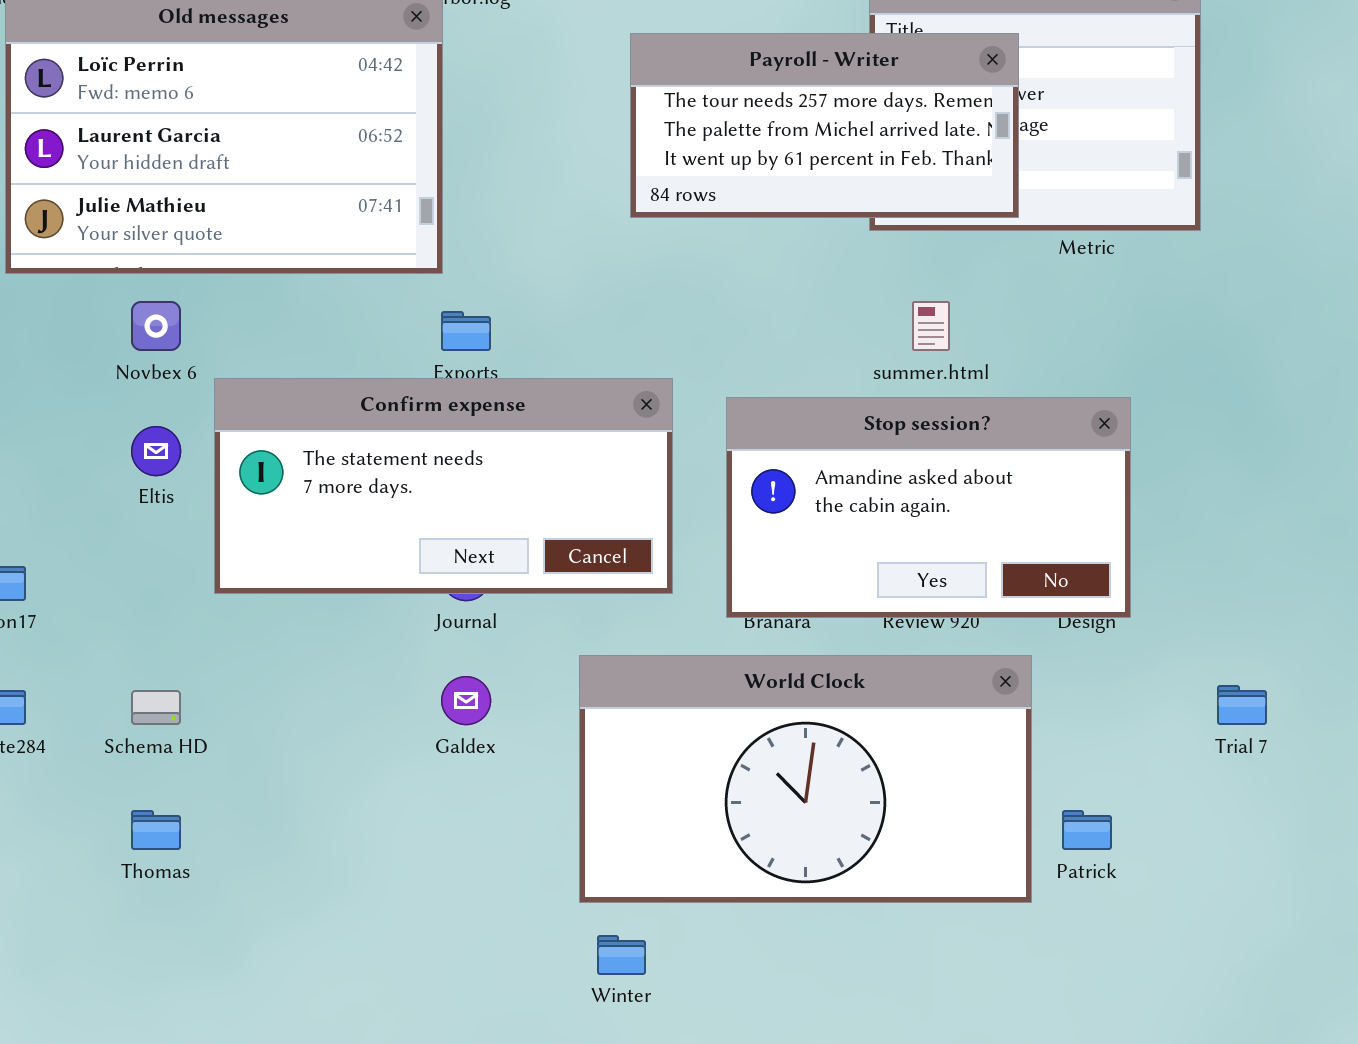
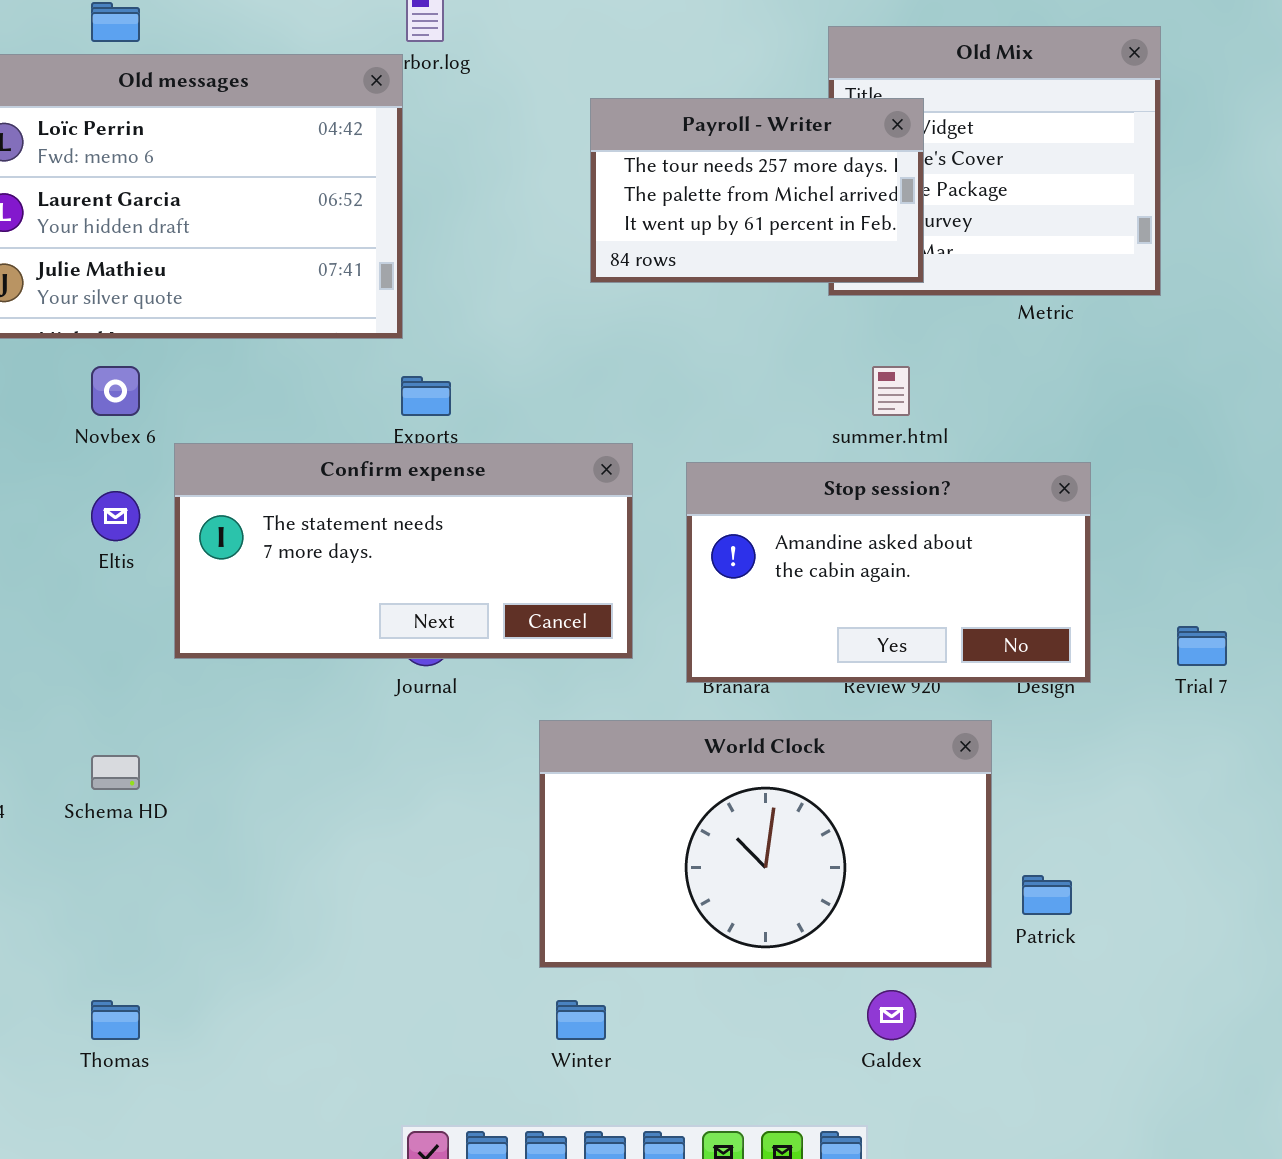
Payroll - Writer: [630,33,1019,218] -> [590,98,924,283], resized
Galdex: [441,676,491,725] -> [867,990,916,1040], moved
Trial 7: [1217,685,1267,725] -> [1177,626,1227,666], moved
Thomas: [131,810,181,850] -> [91,1000,140,1040], moved

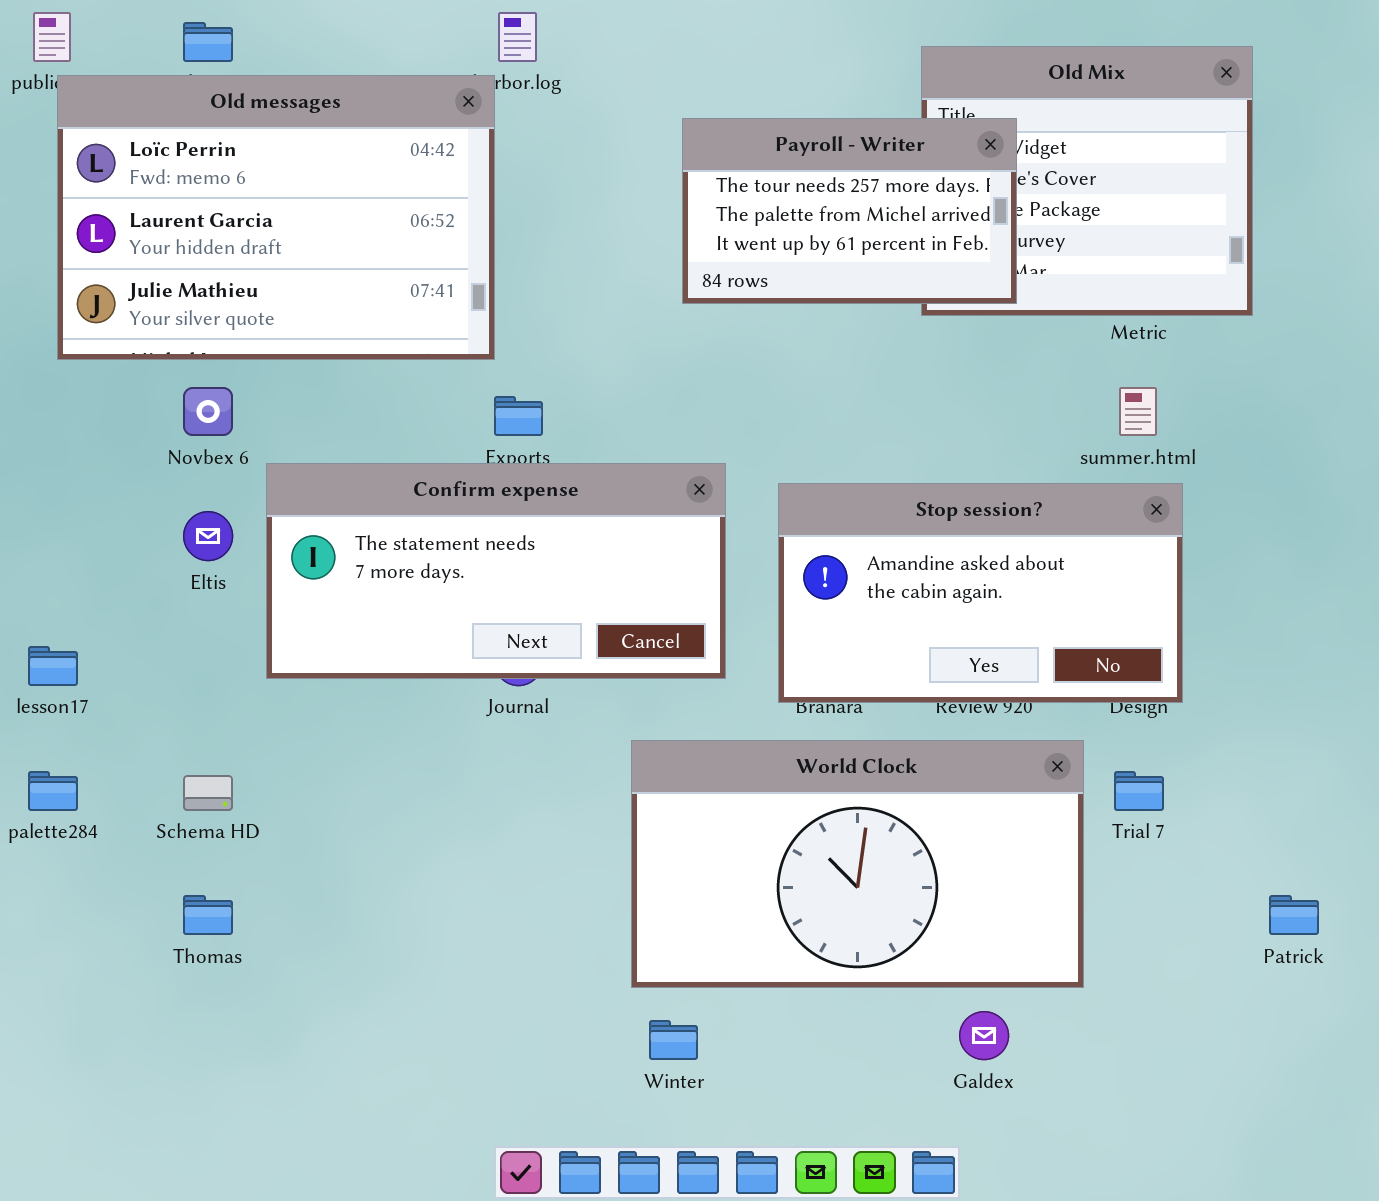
summer.html: [872,366,910,416] -> [1119,387,1157,436], moved
Trial 7: [1177,626,1227,666] -> [1114,771,1164,811], moved
Patrick: [1022,875,1072,915] -> [1269,895,1319,935], moved
Thomas: [91,1000,140,1040] -> [183,895,233,935], moved

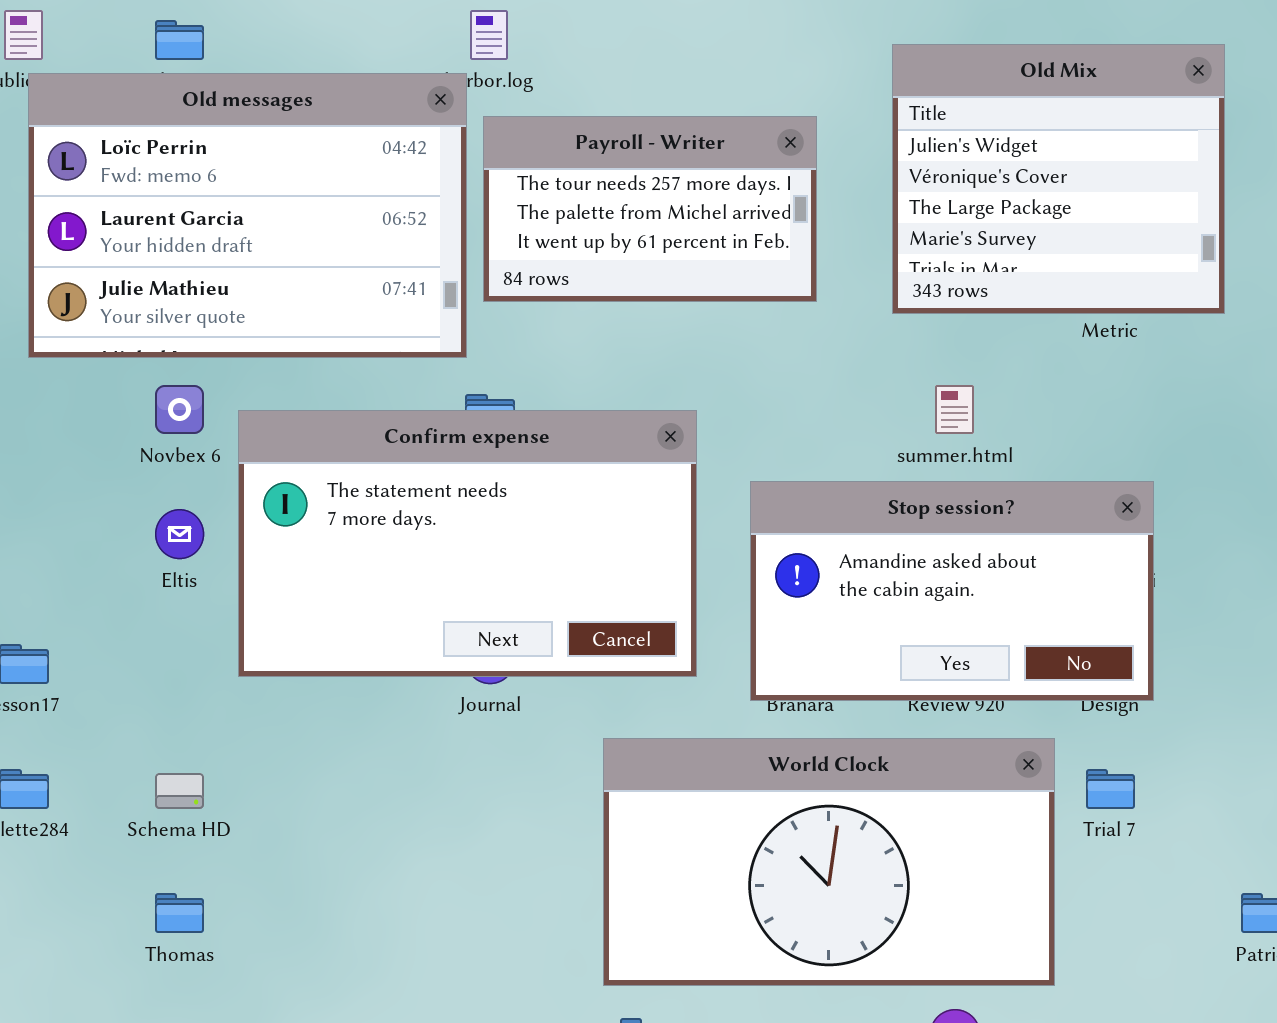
Payroll - Writer: [682,118,1017,304] -> [483,116,817,302], moved
summer.html: [1119,387,1157,436] -> [935,385,974,434], moved
Confirm expense: [266,463,726,679] -> [238,410,697,677], resized

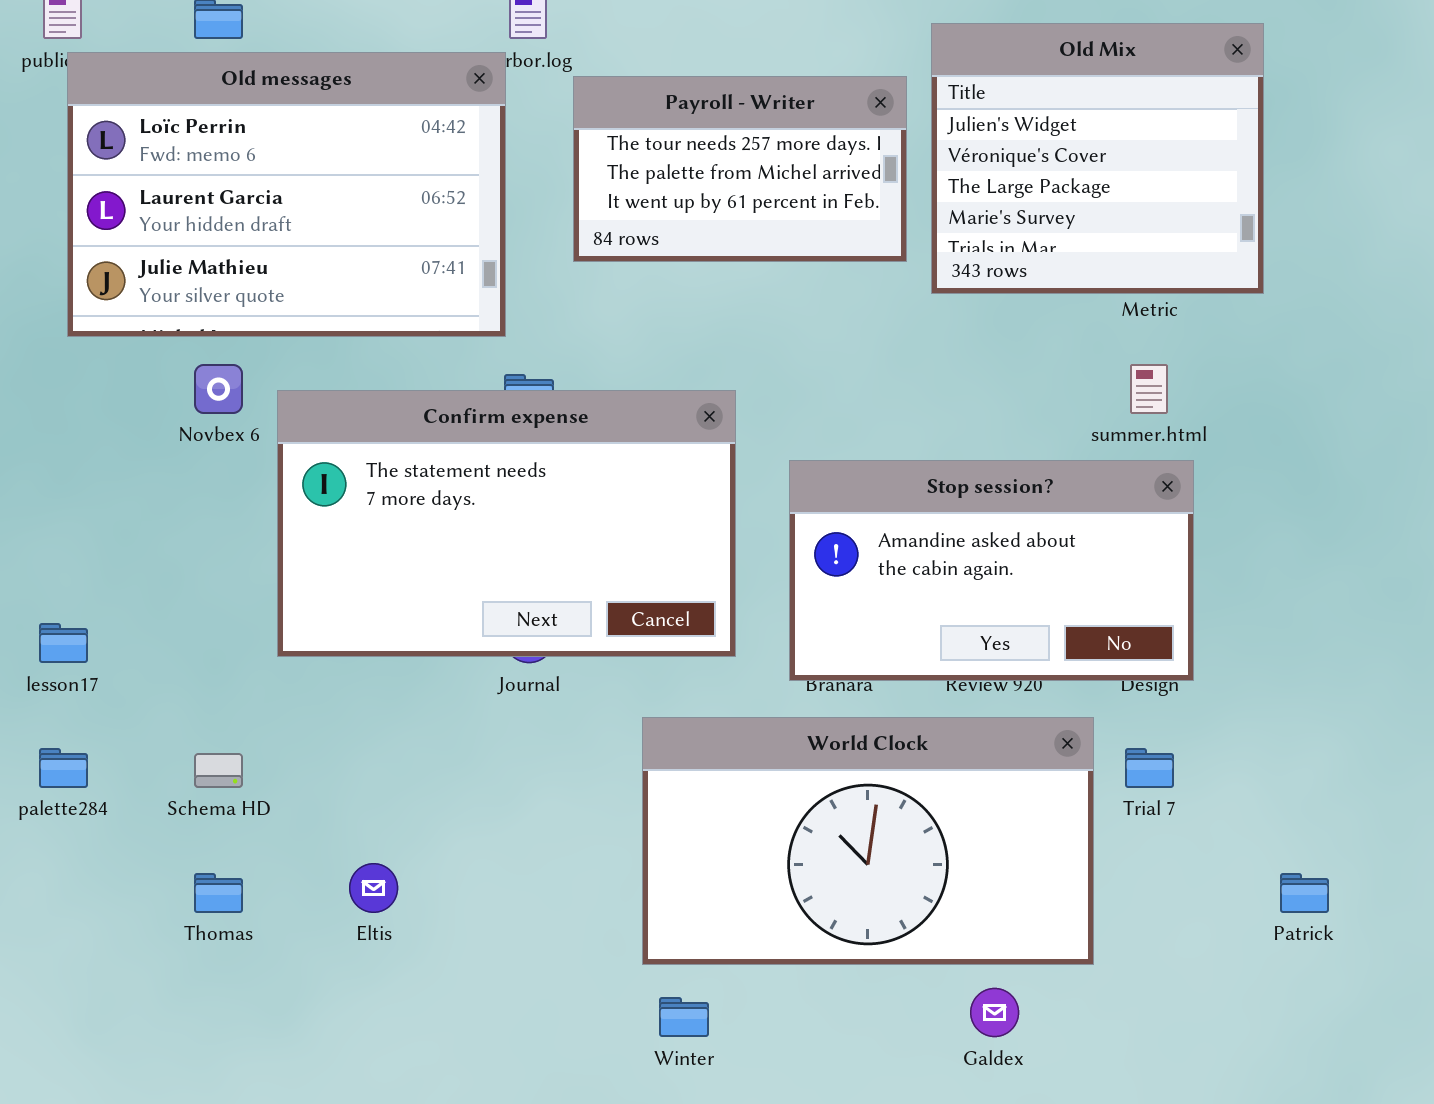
Payroll - Writer: [483,116,817,302] -> [573,76,907,262], moved
summer.html: [935,385,974,434] -> [1130,364,1168,414], moved
Eltis: [155,509,204,559] -> [349,863,398,913], moved

